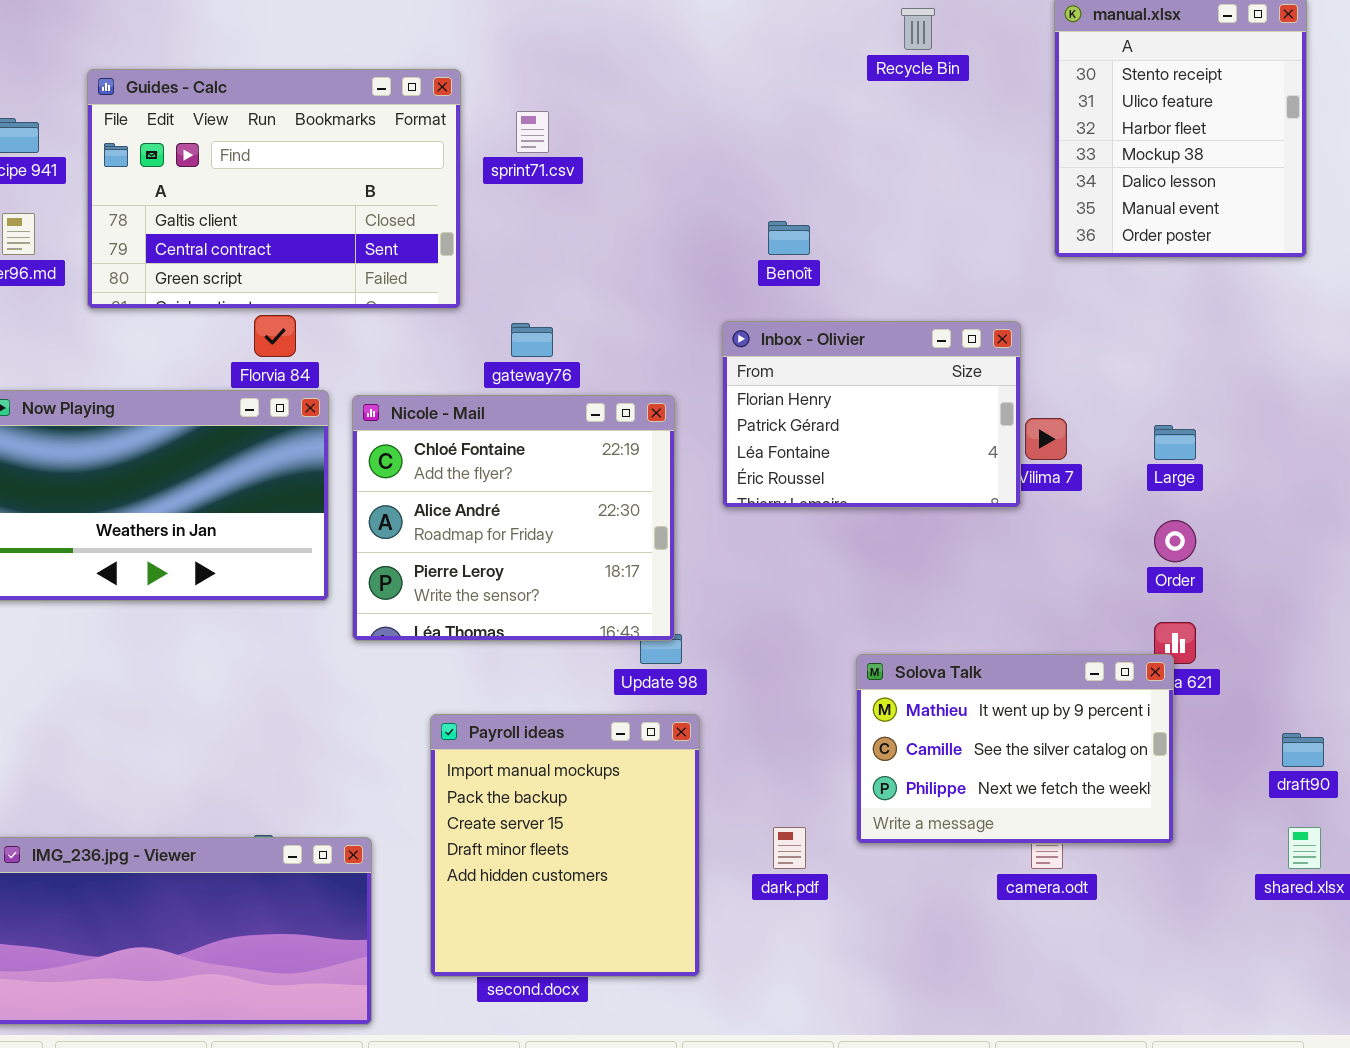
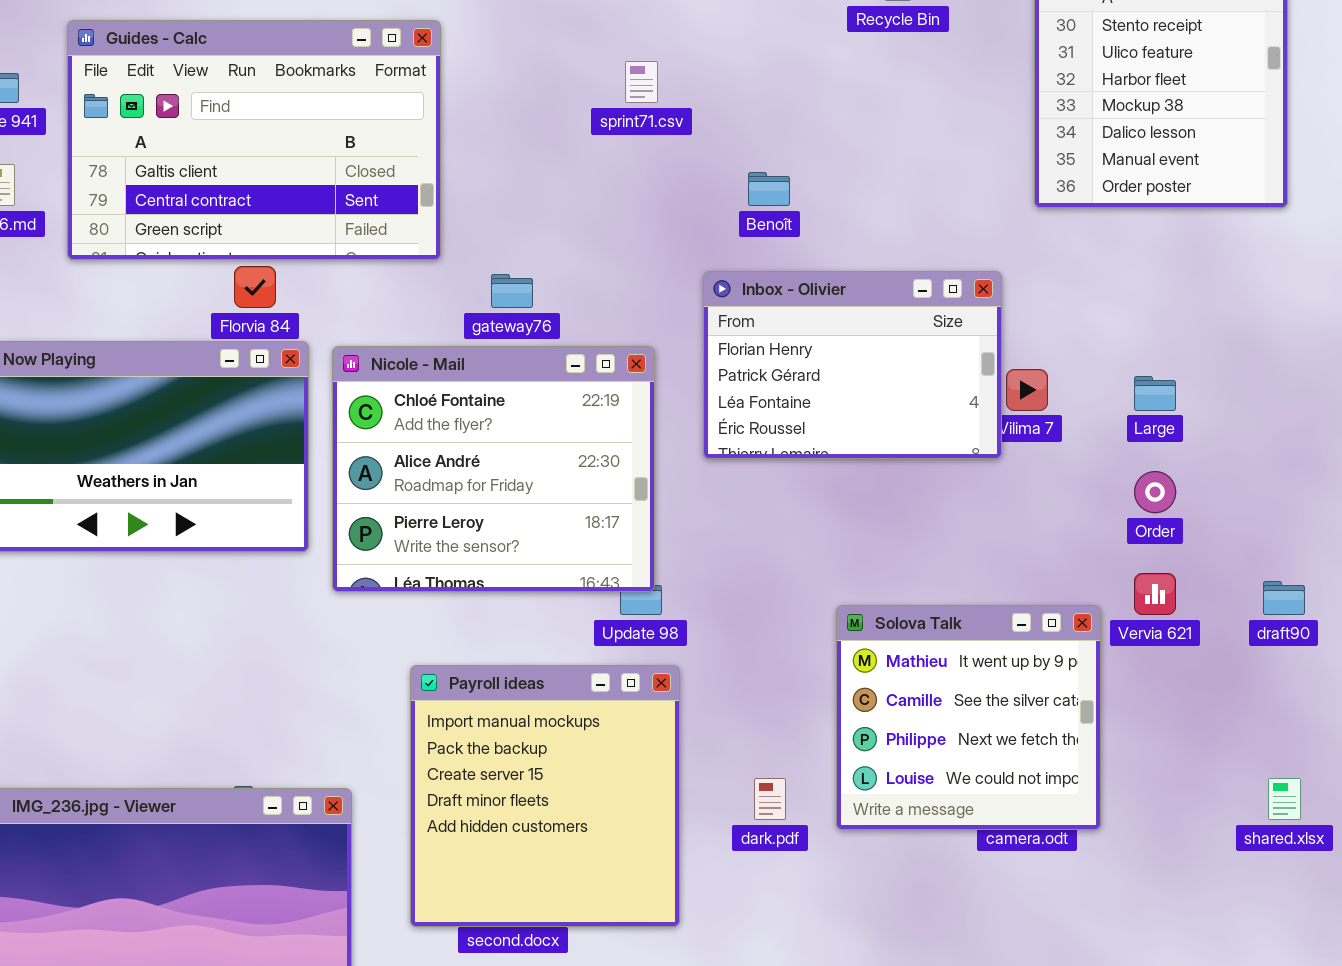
sprint71.csv: [516,111,549,153] -> [625,61,658,103], moved
Solova Talk: [856,654,1174,844] -> [836,605,1101,830], resized
draft90: [1282,733,1324,767] -> [1263,581,1305,615], moved

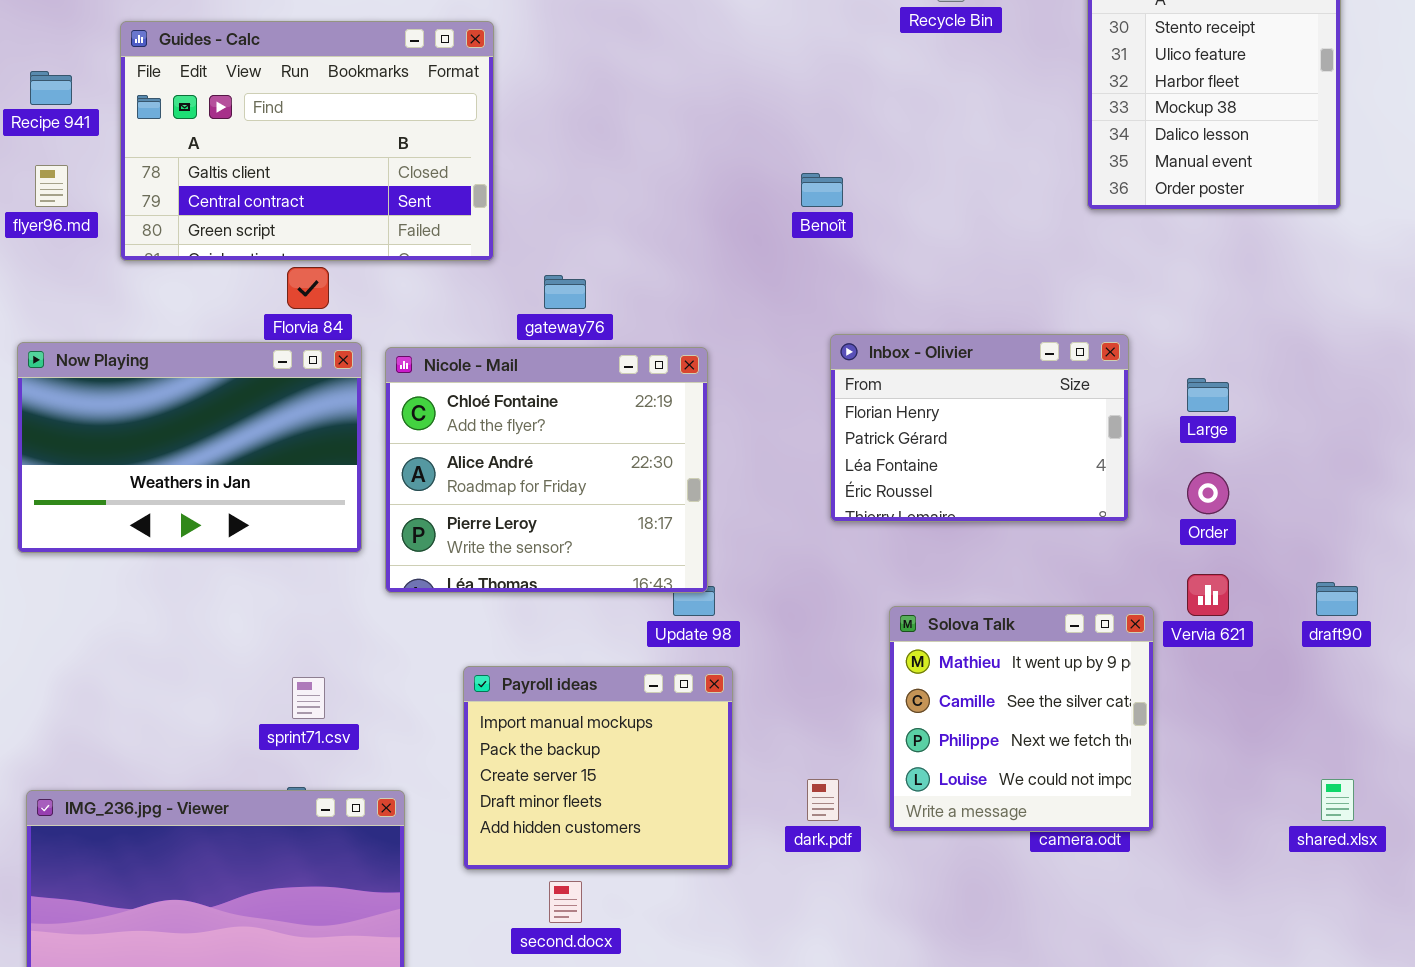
sprint71.csv: [625,61,658,103] -> [292,677,325,719], moved
Inbox - Olivier: [703,271,1002,459] -> [830,334,1129,522], moved
Payroll ideas: [410,665,680,927] -> [463,666,733,870], resized

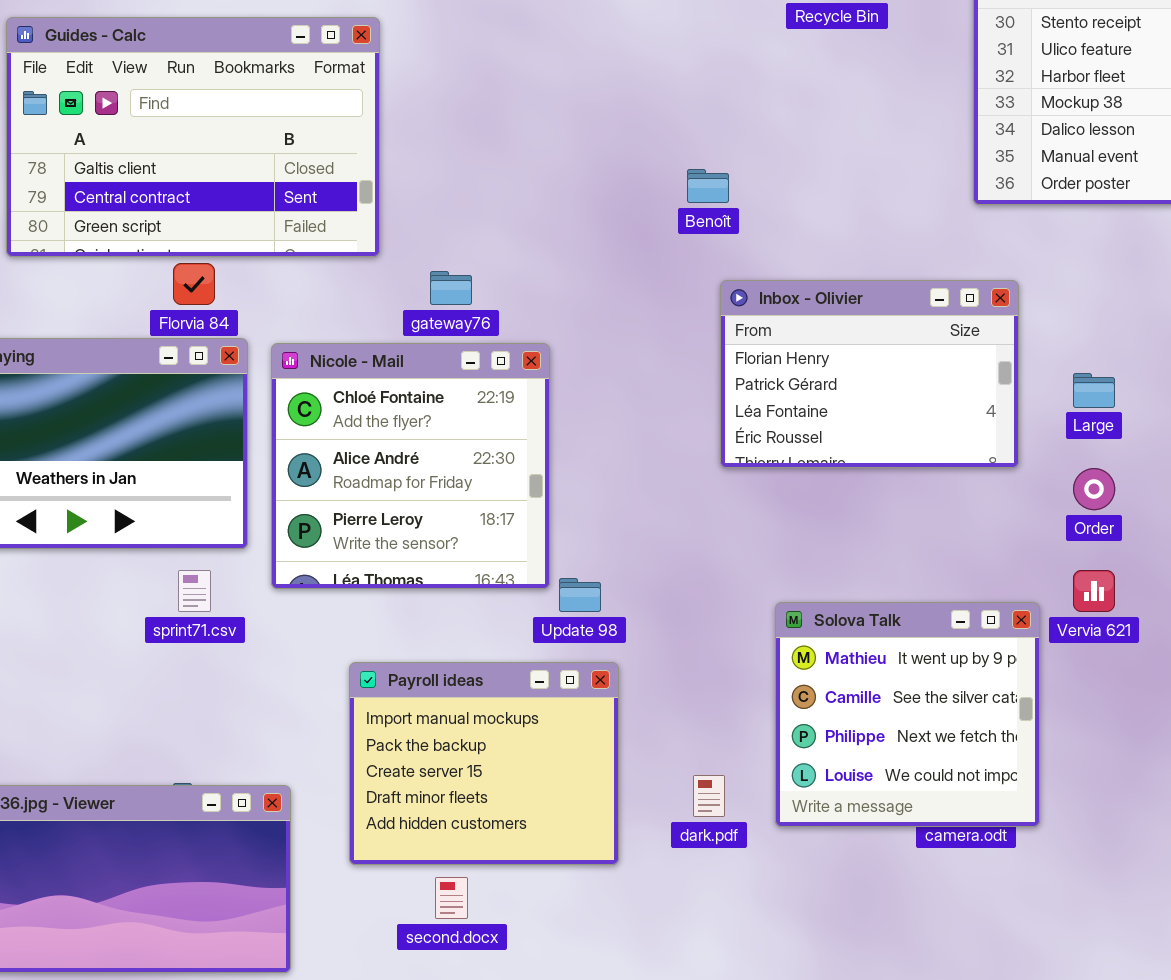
Inbox - Olivier: [830,334,1129,522] -> [720,280,1019,468], moved
Nicole - Mail: [385,347,708,593] -> [271,343,550,589], resized
sprint71.csv: [292,677,325,719] -> [178,570,211,612], moved

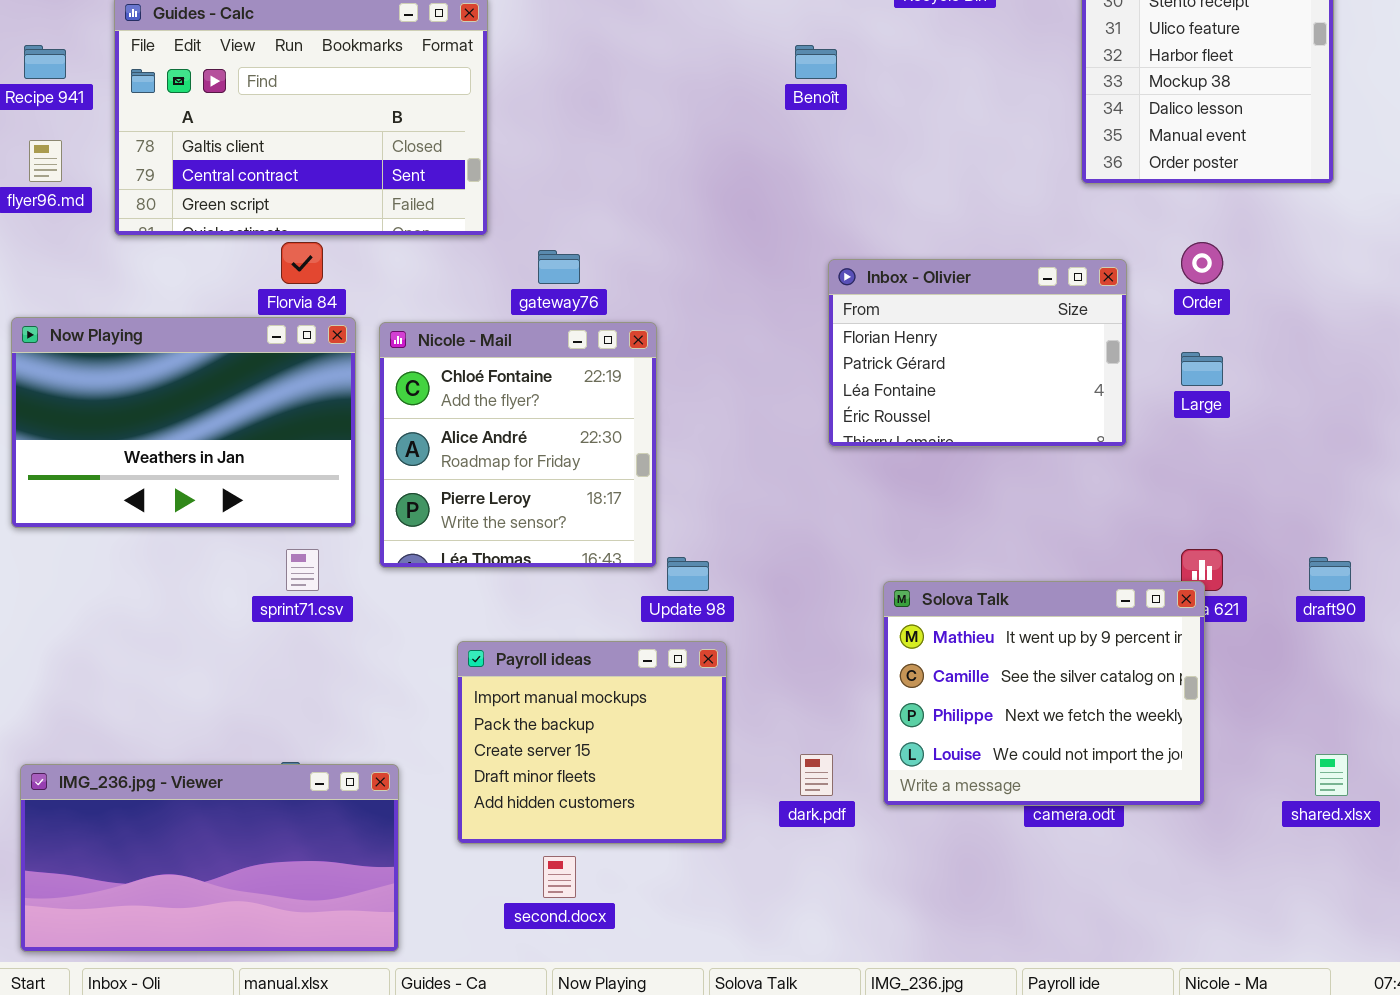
Benoît: [687,169,729,203] -> [795,45,837,79], moved
Order: [1073,468,1115,510] -> [1181,242,1223,284], moved
Solova Talk: [775,602,1040,827] -> [883,581,1205,806], resized

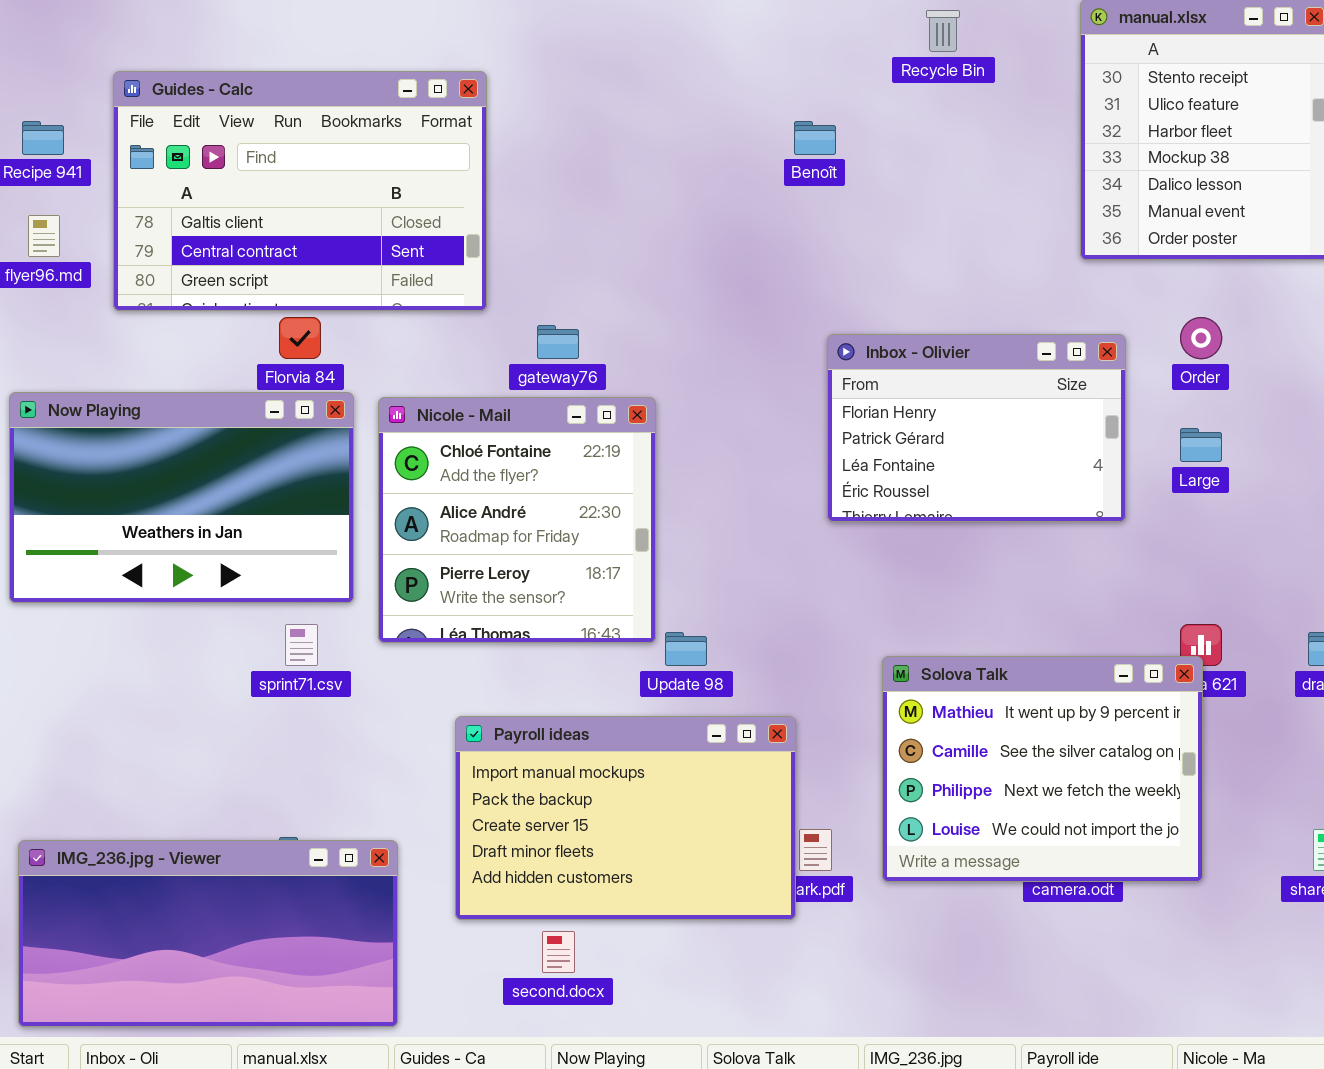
Payroll ideas: [457,641,727,844] -> [455,716,796,920], resized

